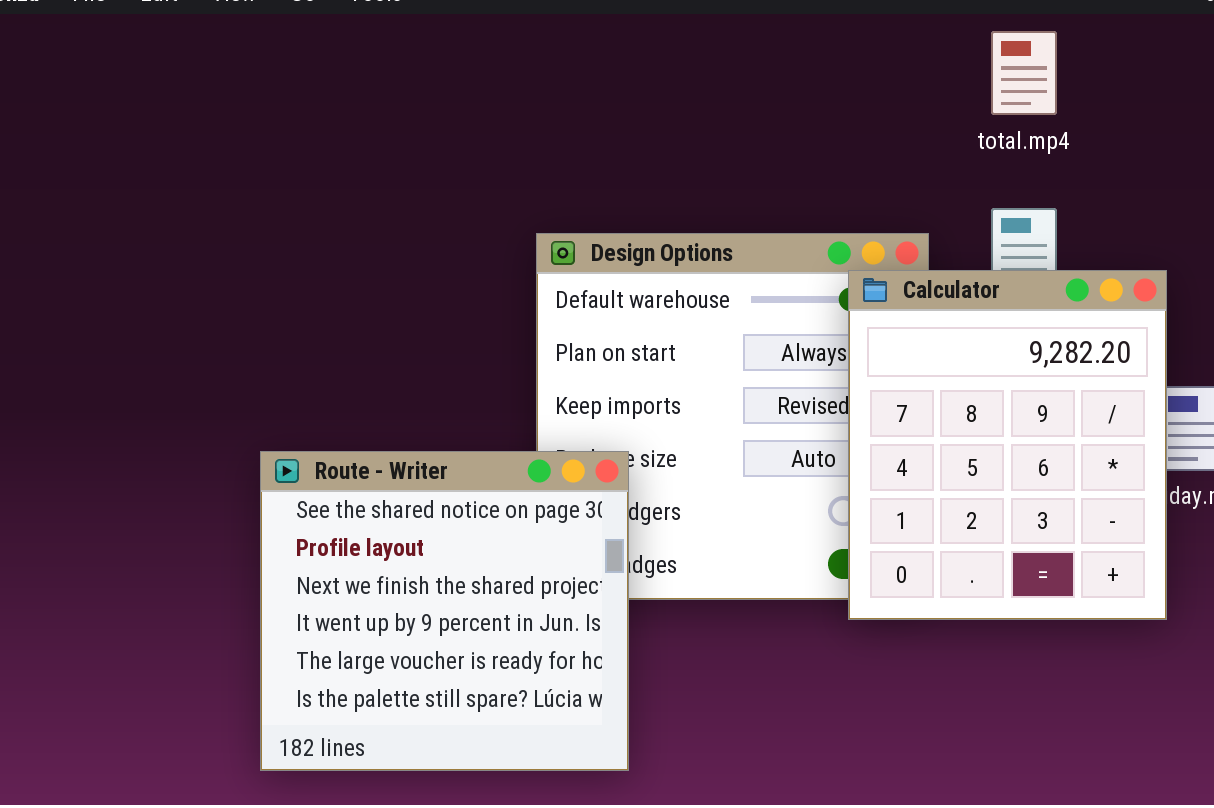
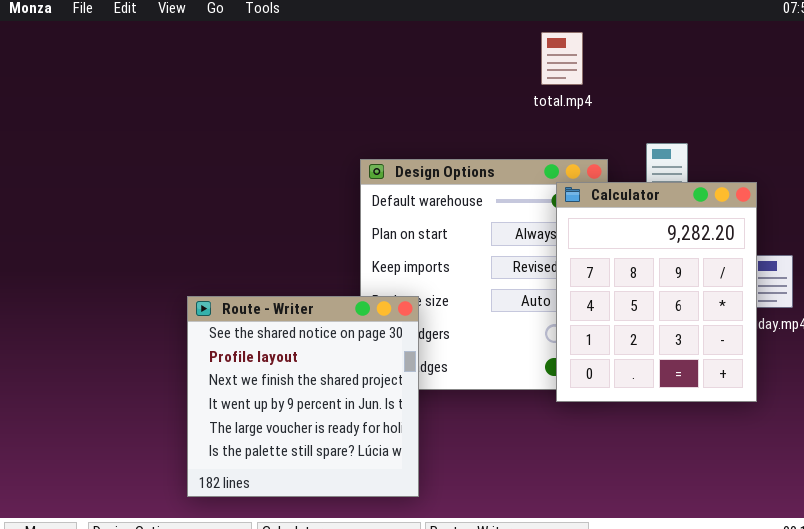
total.mp4: [991,31,1057,115] -> [541,32,583,85], moved

